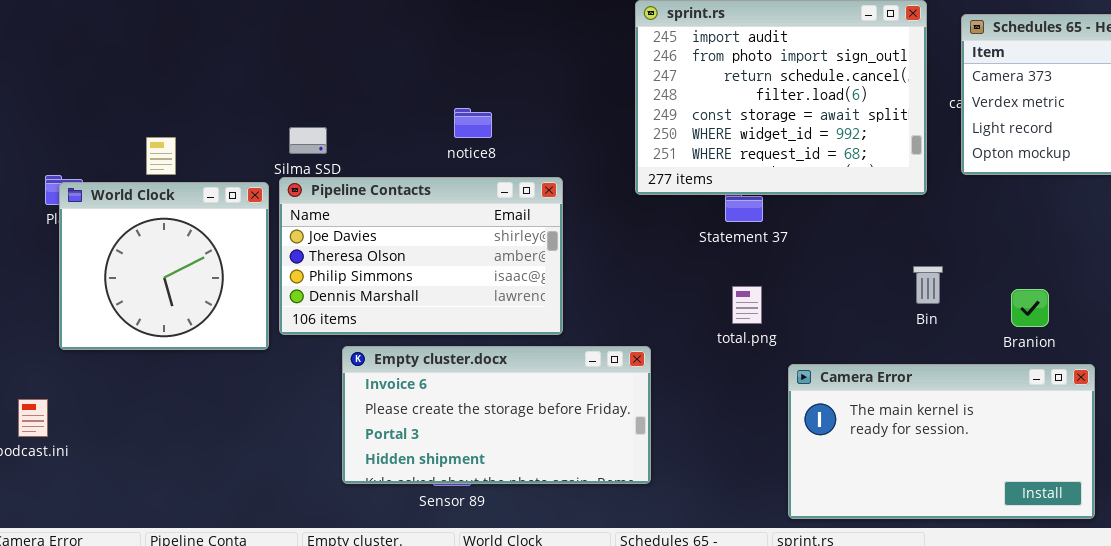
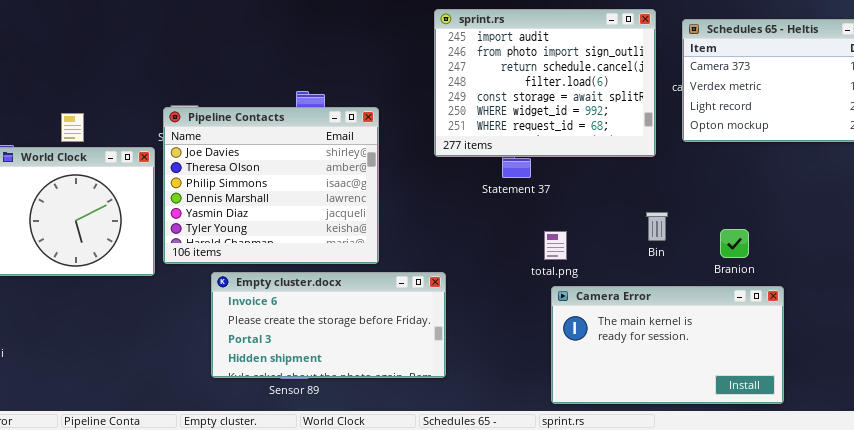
Pipeline Contacts: [279,177,563,335] -> [163,107,379,264], resized
total.png: [732,286,762,324] -> [544,231,567,260], moved

